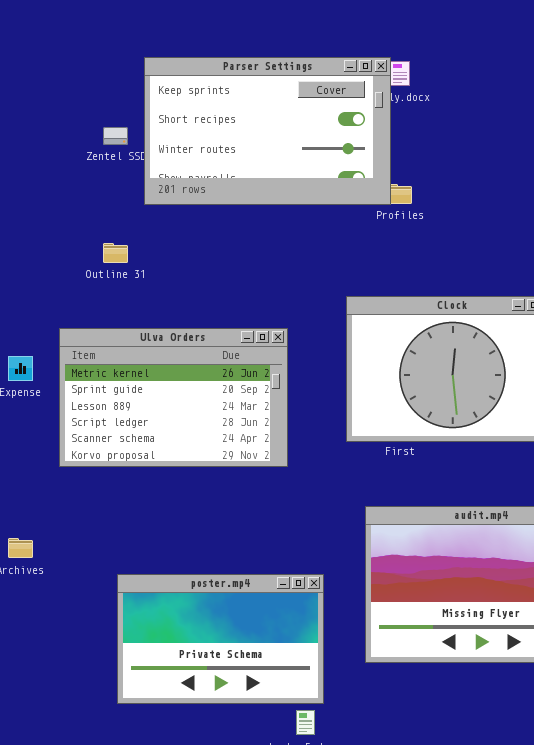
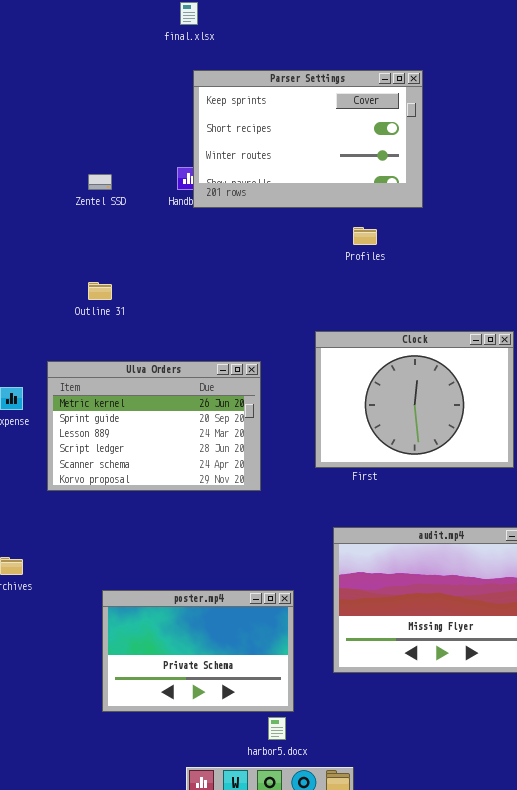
Parser Settings: [144,57,391,205] -> [193,70,423,208], moved

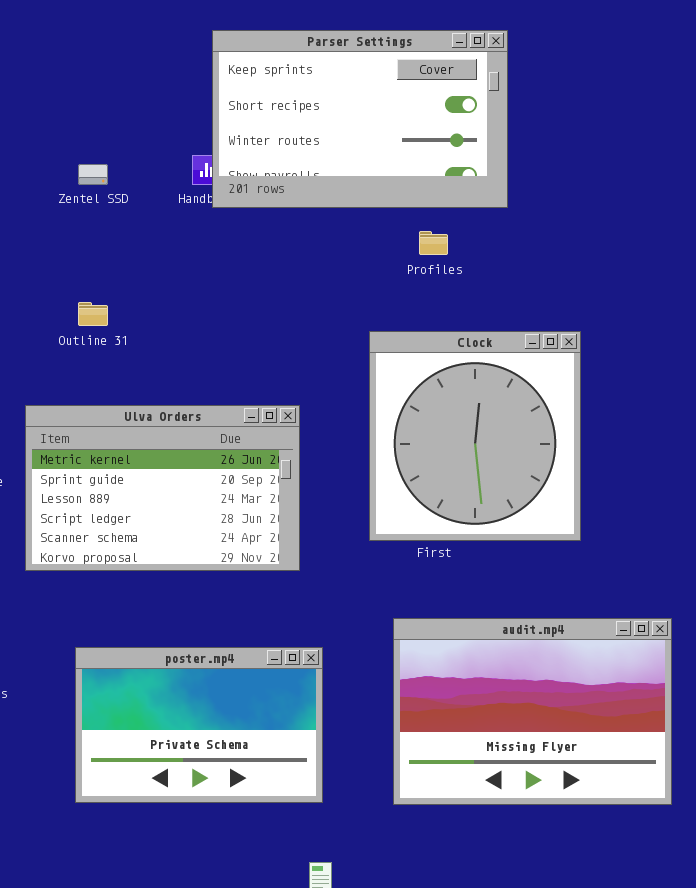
Clock: [315,331,514,468] -> [369,331,581,541], resized
poster.mp4: [102,590,294,712] -> [75,647,323,803], moved

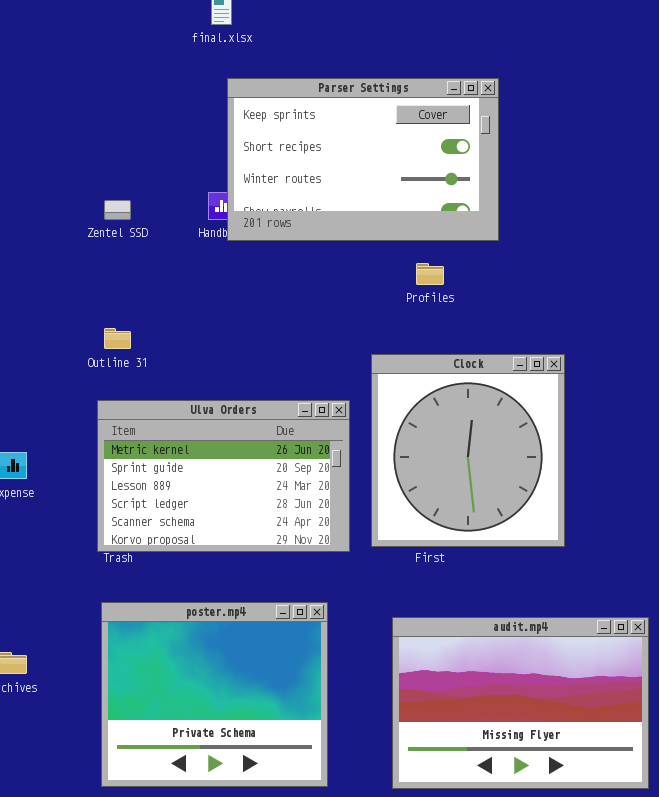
Ulva Orders: [25,405,300,571] -> [97,400,350,552], moved
poster.mp4: [75,647,323,803] -> [101,602,328,787], resized

